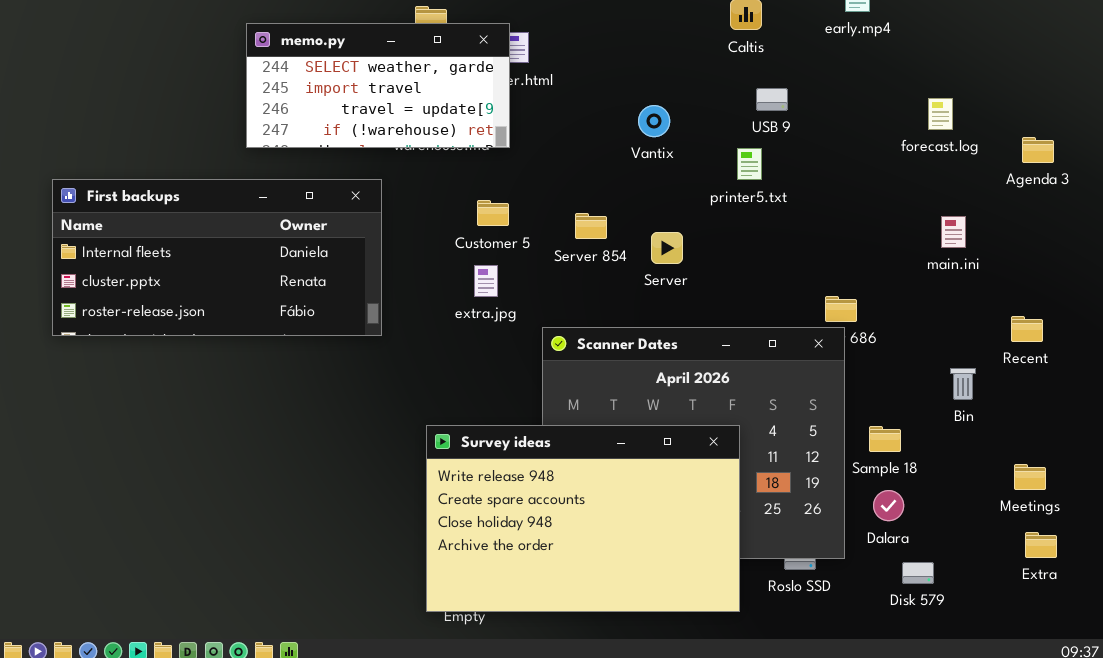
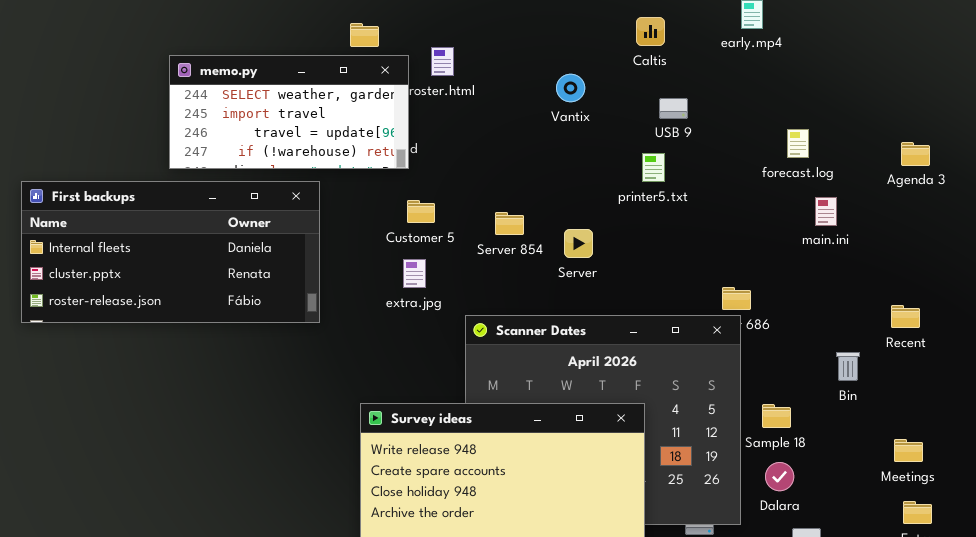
memo.py: [246,23,510,148] -> [169,55,409,169], moved
forecast.log: [928,98,953,130] -> [787,129,809,158], moved
Vantix: [638,105,670,137] -> [556,74,585,102], moved
main.ini: [941,216,966,248] -> [815,197,837,226], moved

